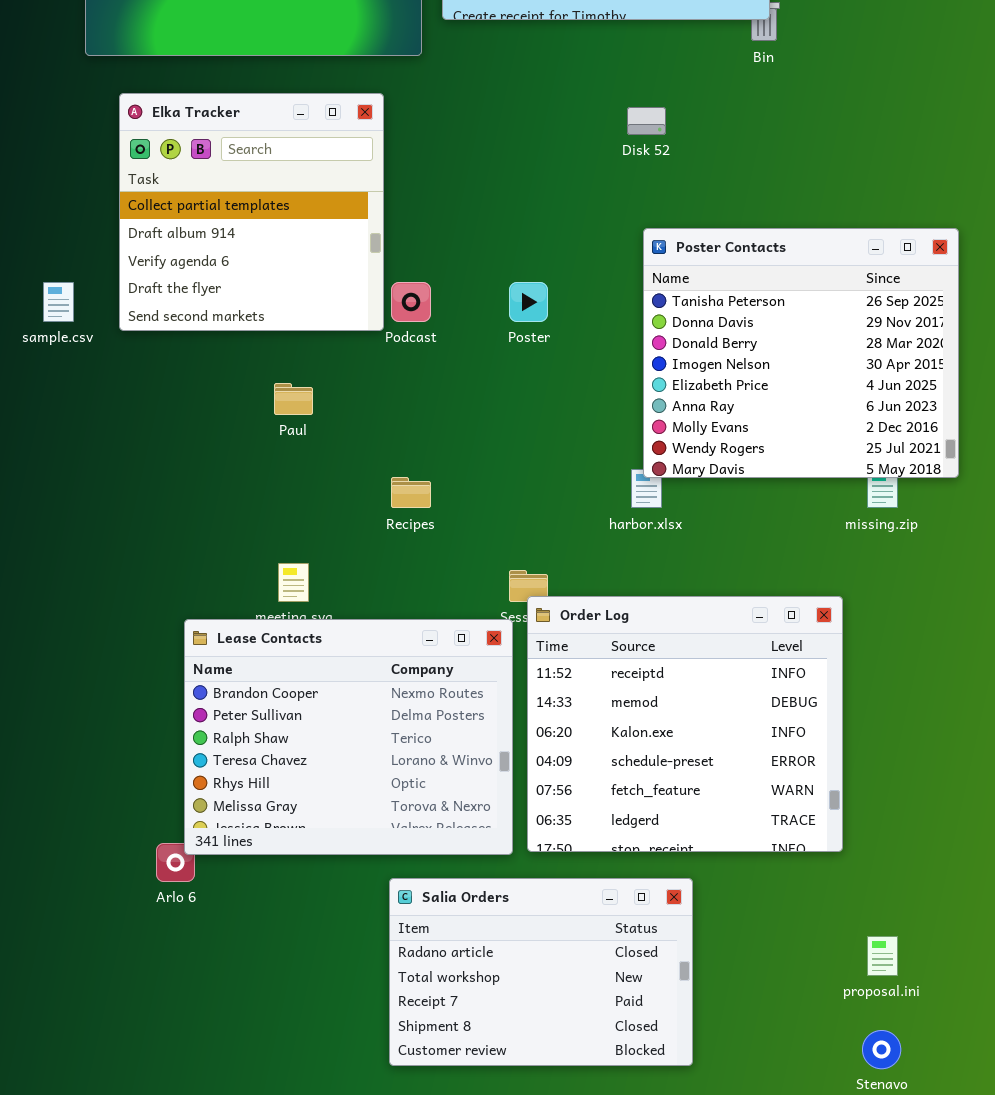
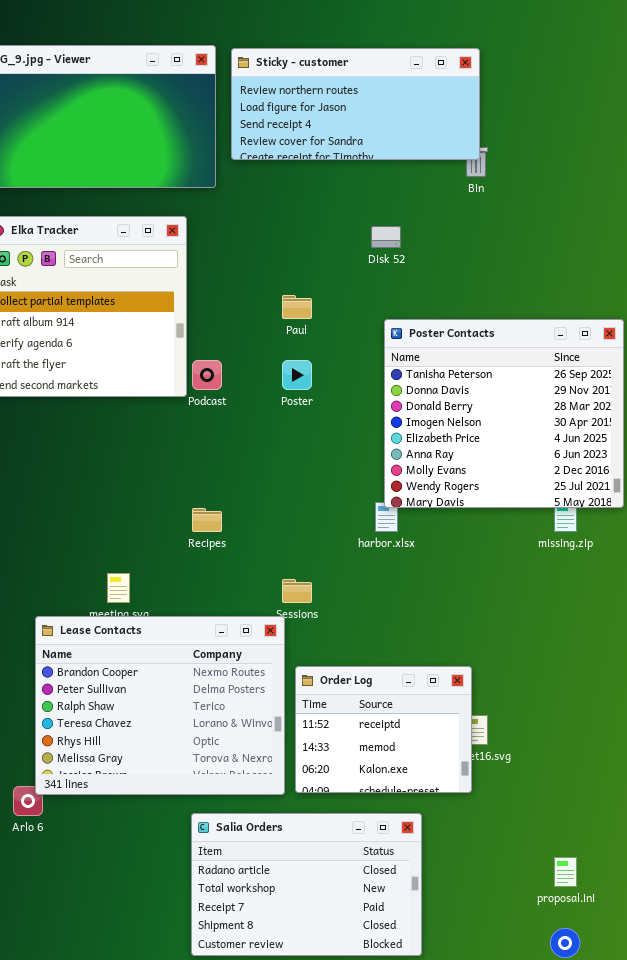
Paul: [274,383,313,415] -> [282,295,312,319], moved
Order Log: [527,596,843,852] -> [295,666,472,793], resized

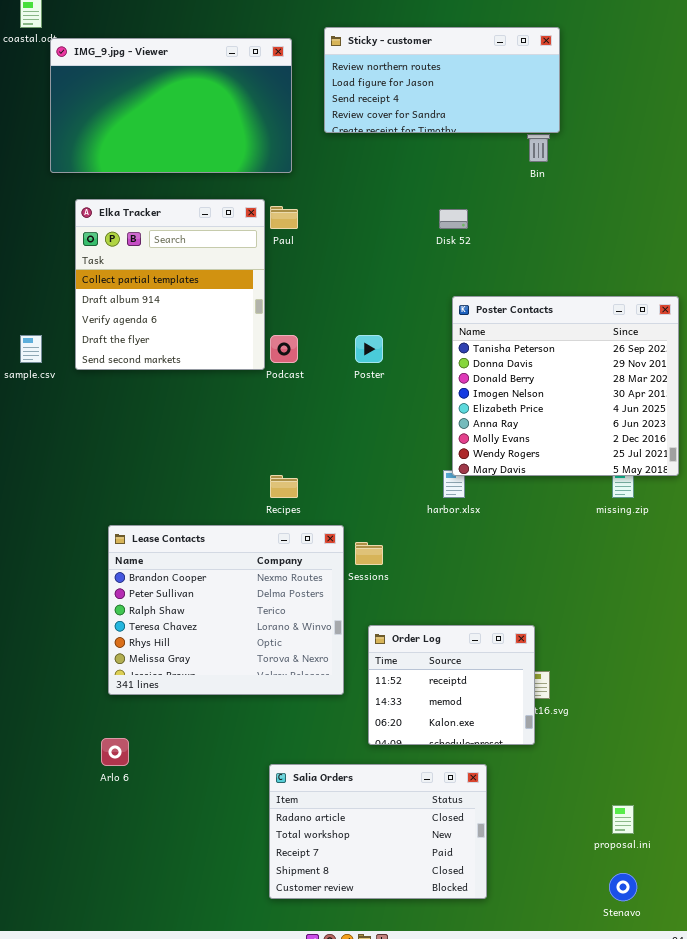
Sticky - customer: [231,48,480,160] -> [324,27,560,133], moved
Paul: [282,295,312,319] -> [270,206,298,229], moved
Lease Contacts: [35,616,285,795] -> [108,525,344,695], moved

